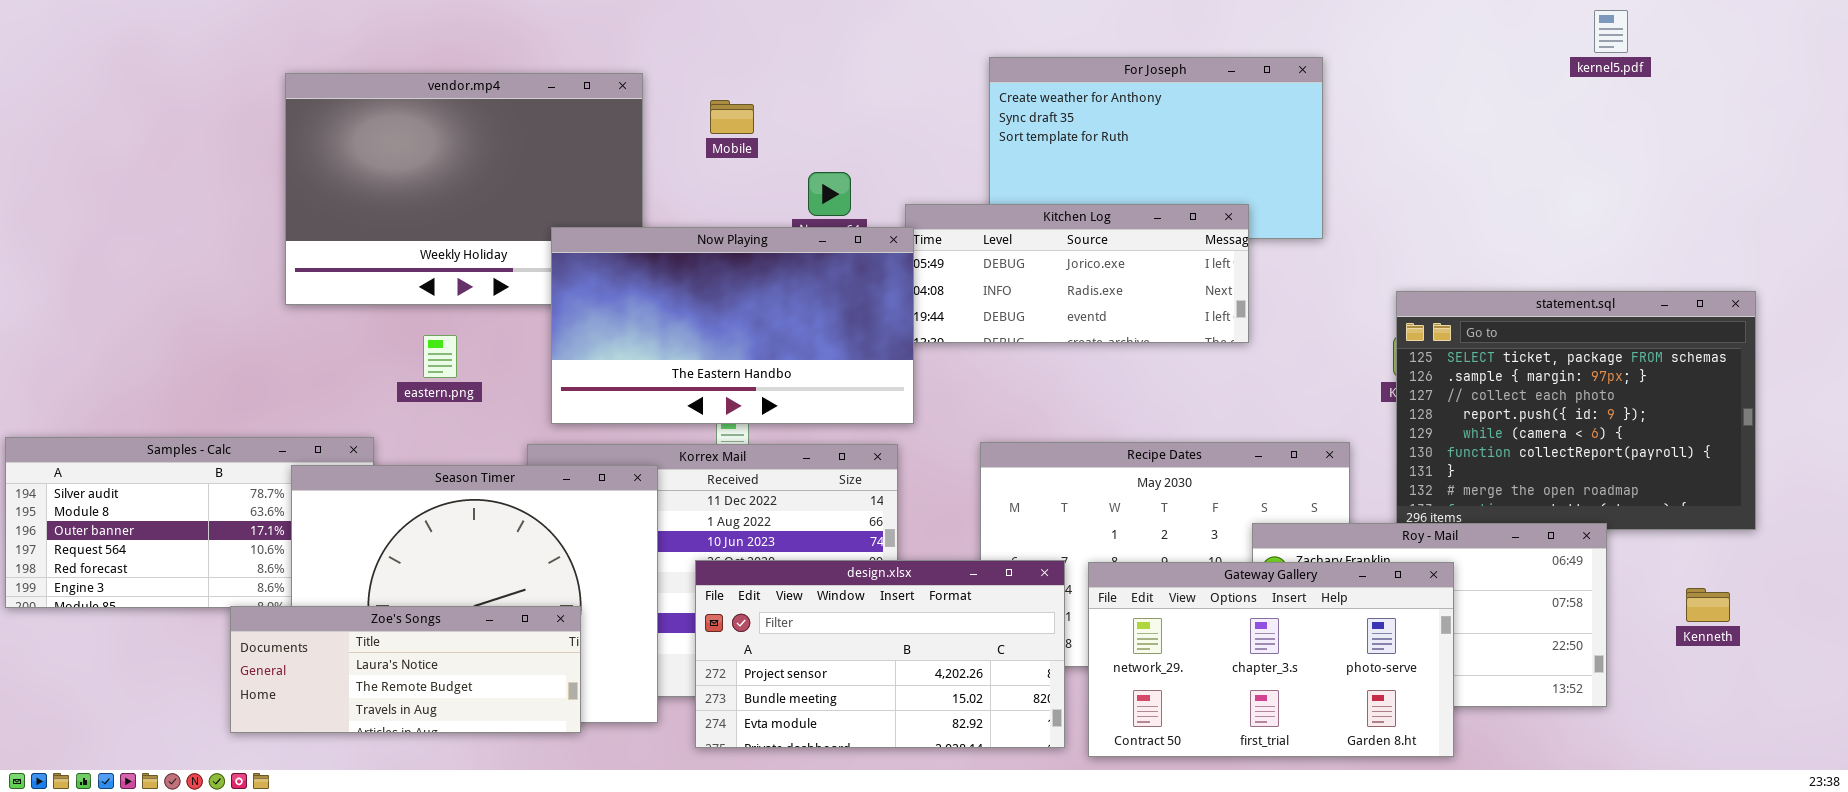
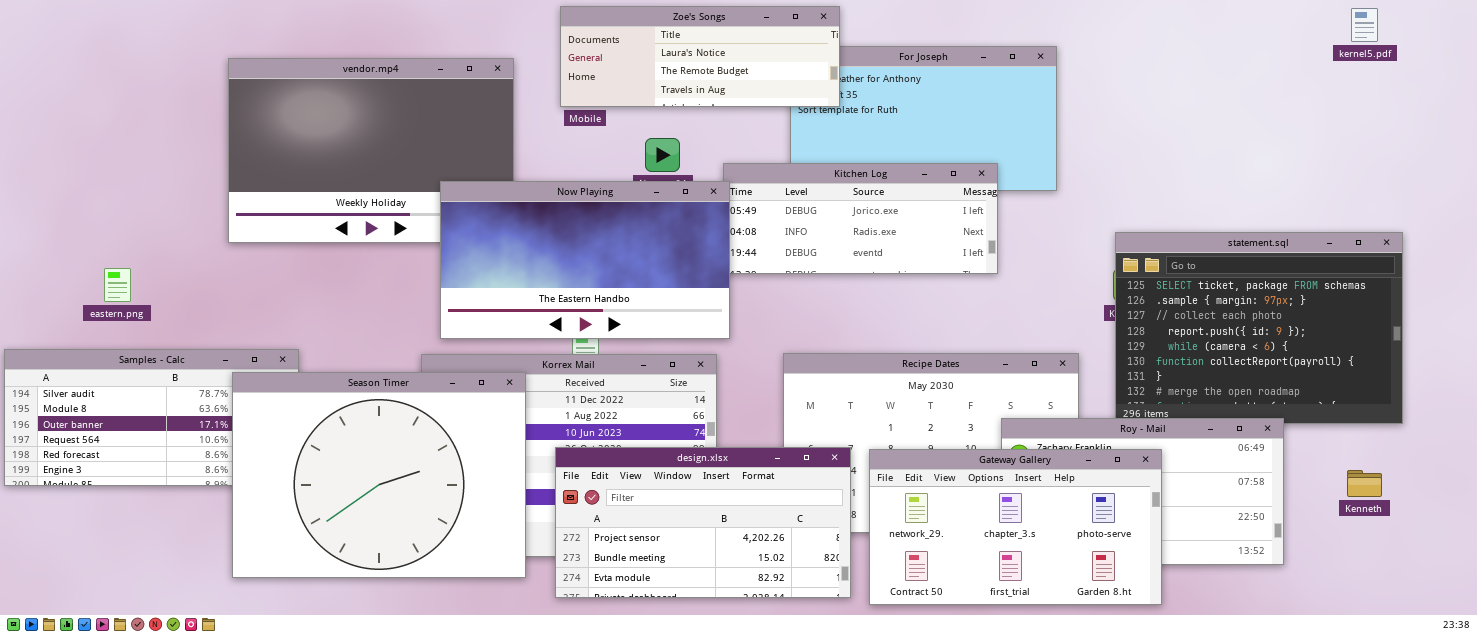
kernel5.pdf: [1594,10,1628,53] -> [1351,8,1378,42], moved
eastern.png: [423,335,457,378] -> [104,268,131,302], moved
Zoe's Songs: [230,606,581,733] -> [560,6,840,107], moved

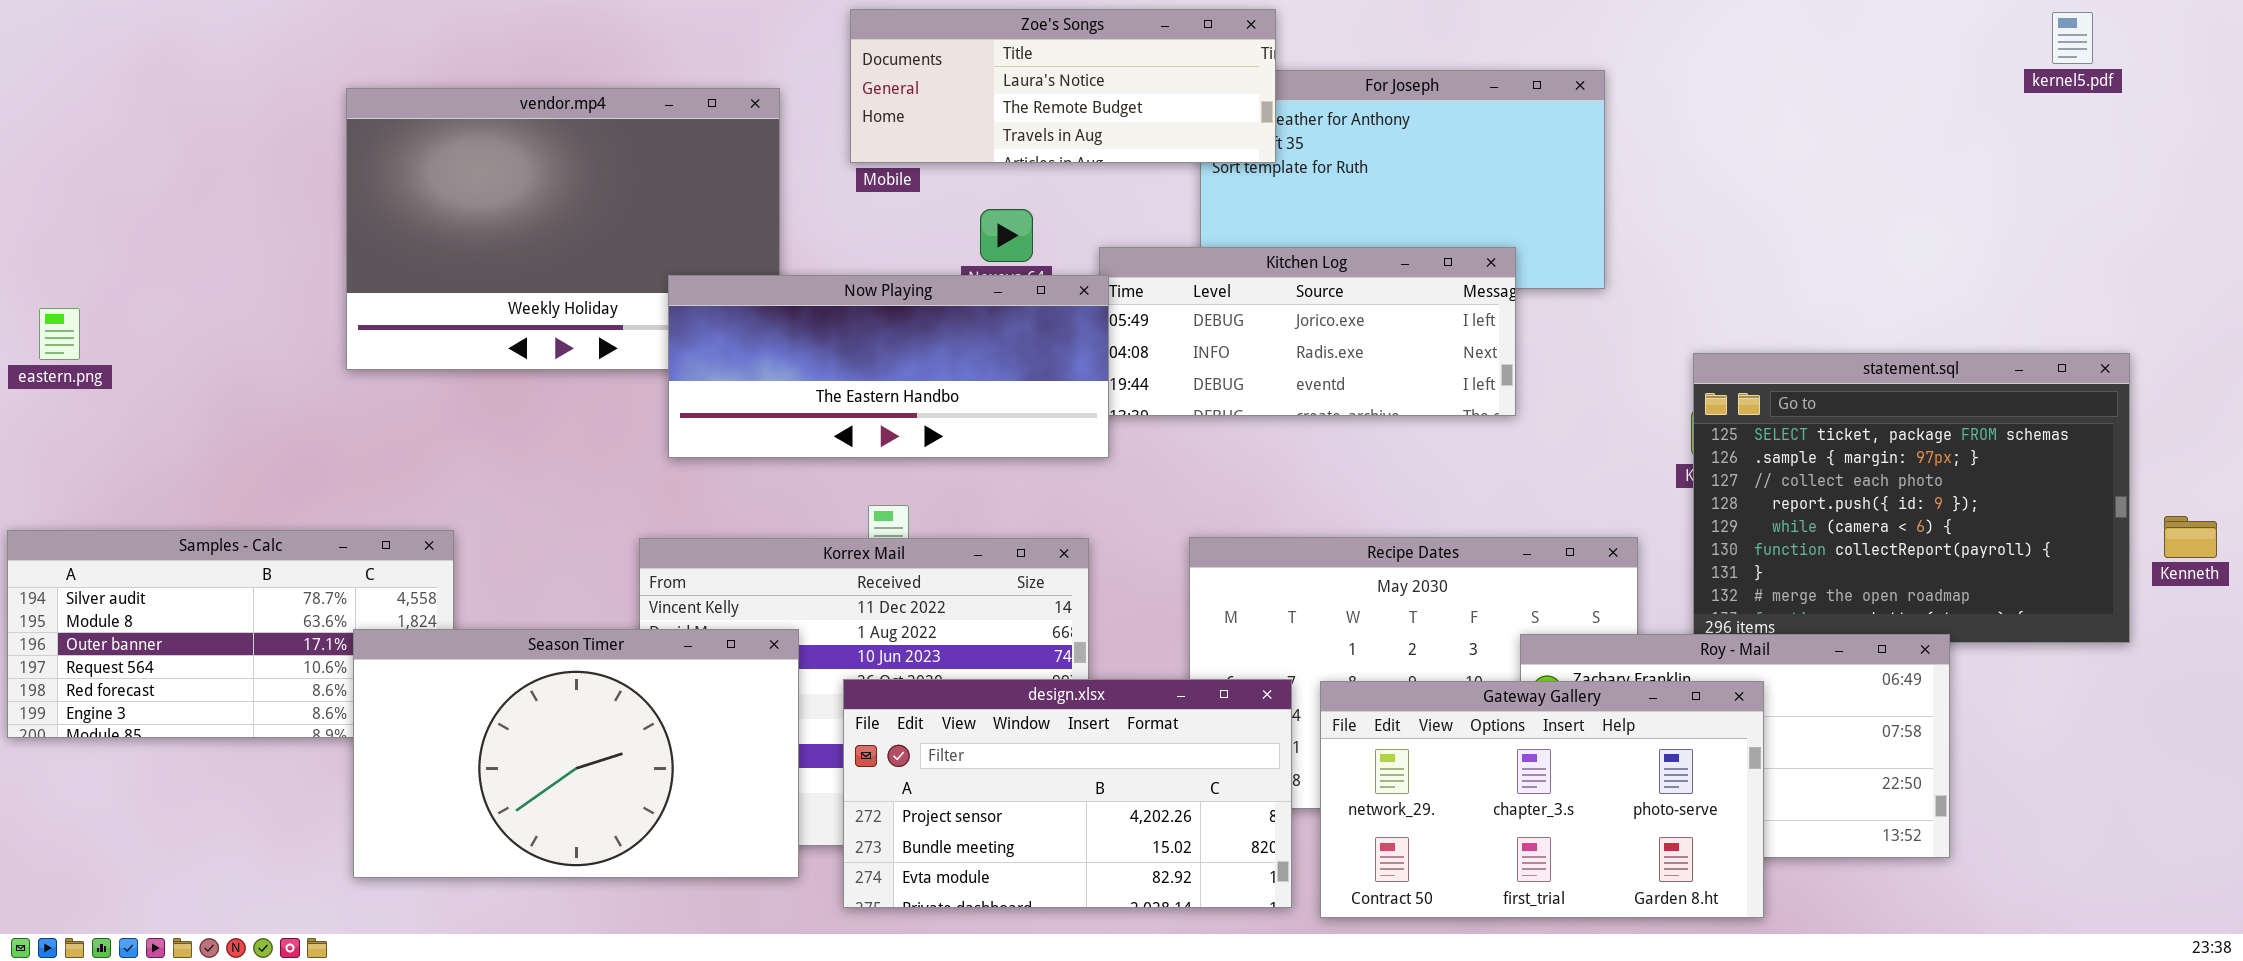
Now Playing: [440,181,730,339] -> [668,275,1109,458], resized
eastern.png: [104,268,131,302] -> [39,308,80,360], moved
Season Timer: [232,372,526,578] -> [353,629,799,878], resized
Kenneth: [1347,470,1382,497] -> [2164,516,2217,558], moved

